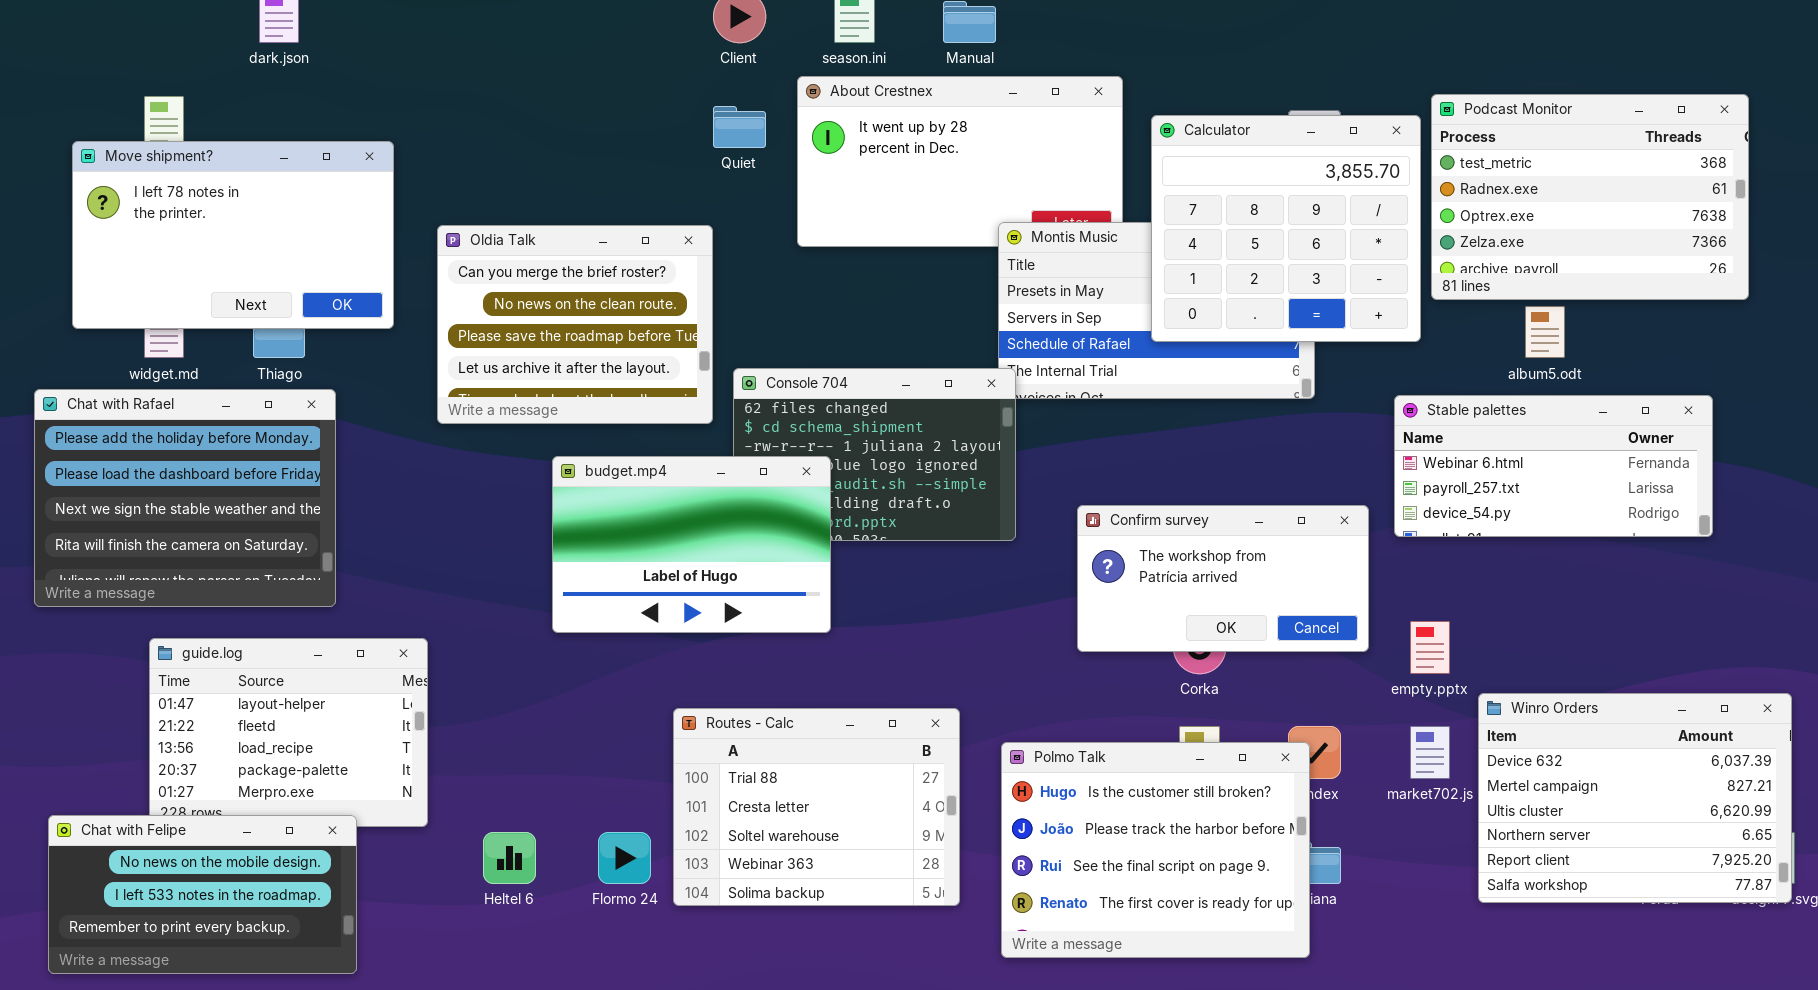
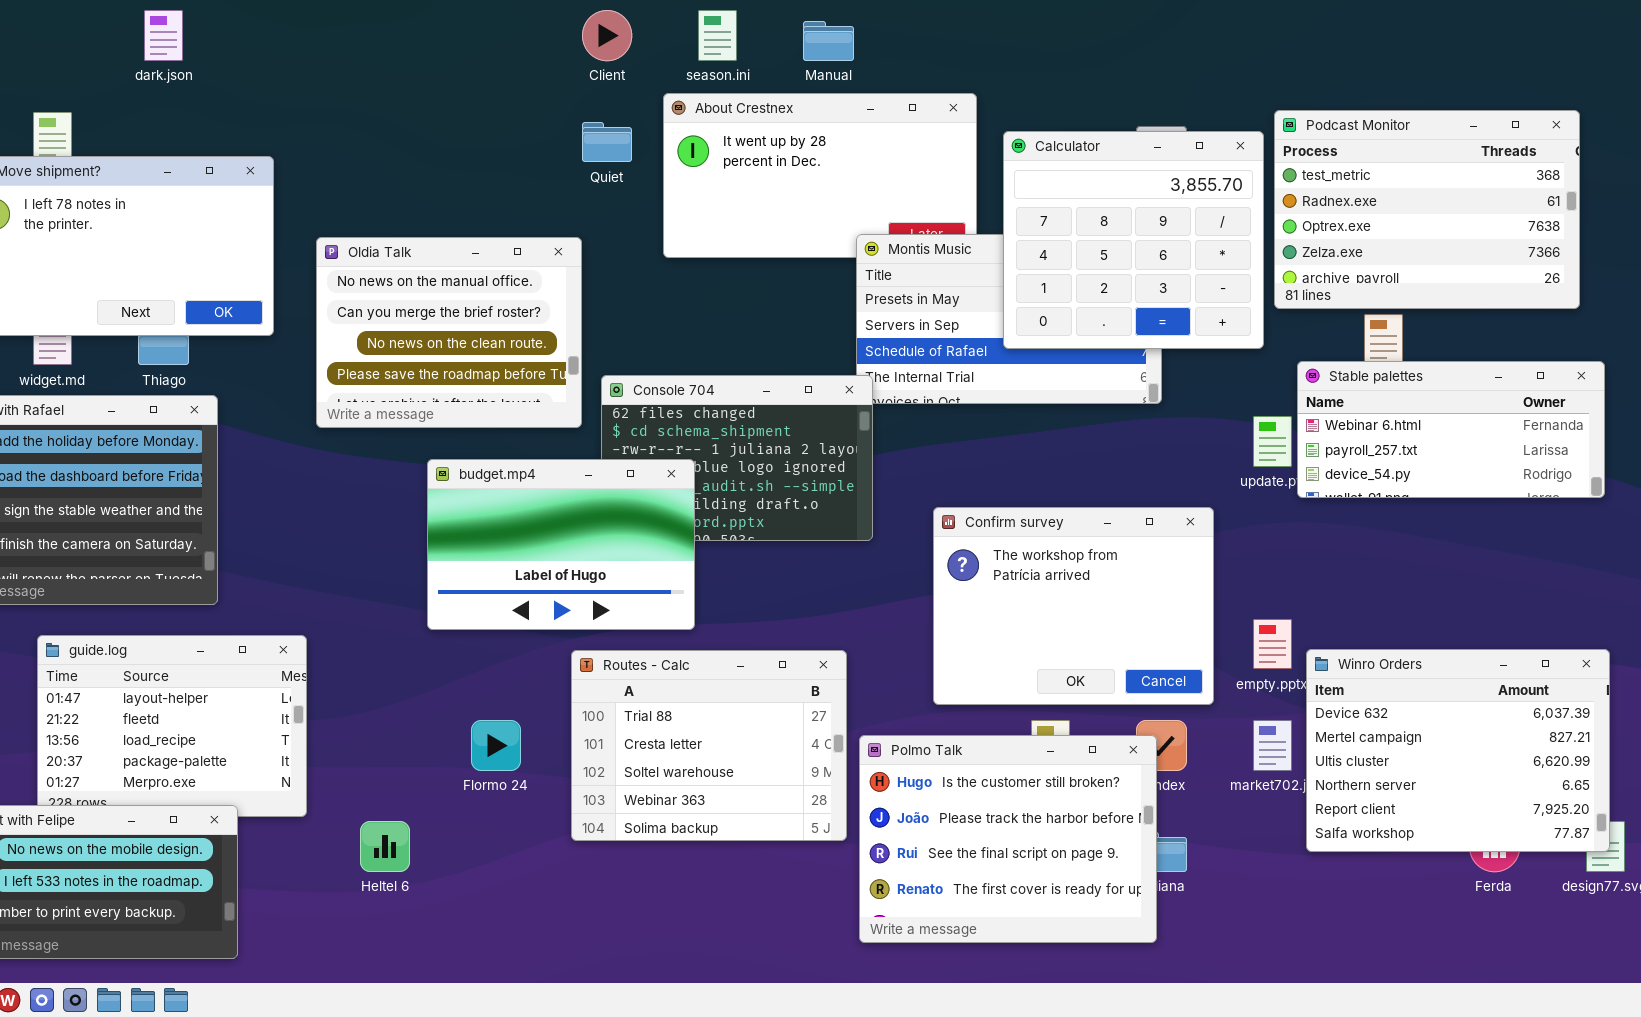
Oldia Talk: [437,225,713,424] -> [316,237,582,428], scrolled up 1 row
Stable palettes: [1394,395,1713,537] -> [1297,361,1605,498], moved
Confirm survey: [1077,505,1369,652] -> [933,507,1214,705], resized
Winro Orders: [1478,693,1792,903] -> [1306,649,1610,852], moved
Routes - Calc: [673,708,960,906] -> [571,650,847,841], moved
Flormo 24: [598,832,651,884] -> [471,720,521,771], moved

